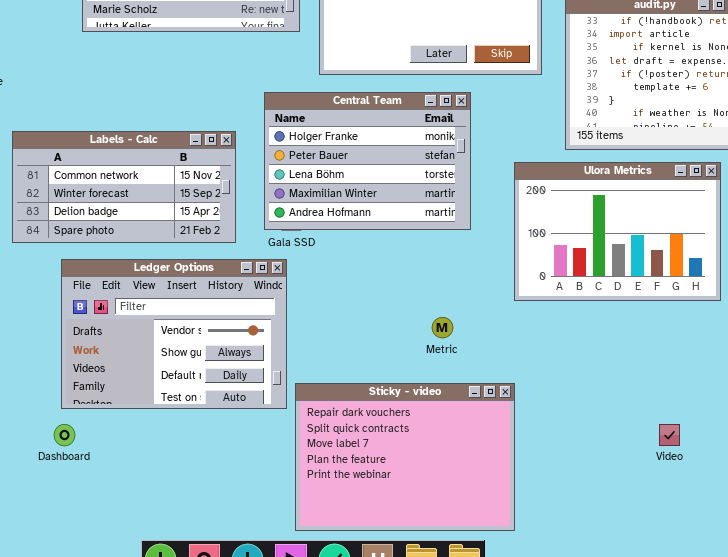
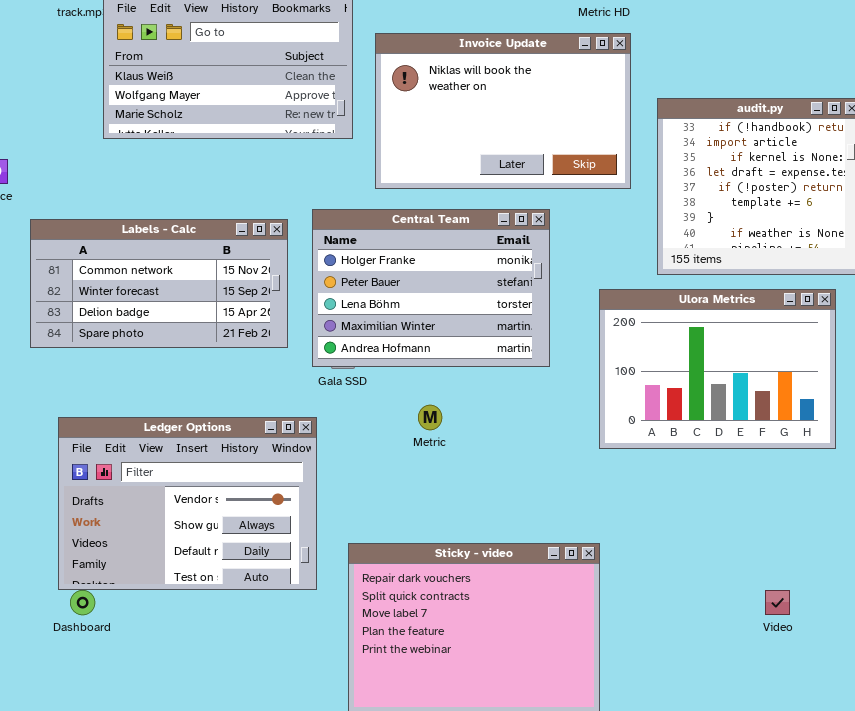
Labels - Calc: [12,131,236,243] -> [30,219,288,348], moved
Ledger Options: [61,259,287,409] -> [58,417,317,590], moved
Metric: [432,317,453,338] -> [418,405,442,430], moved

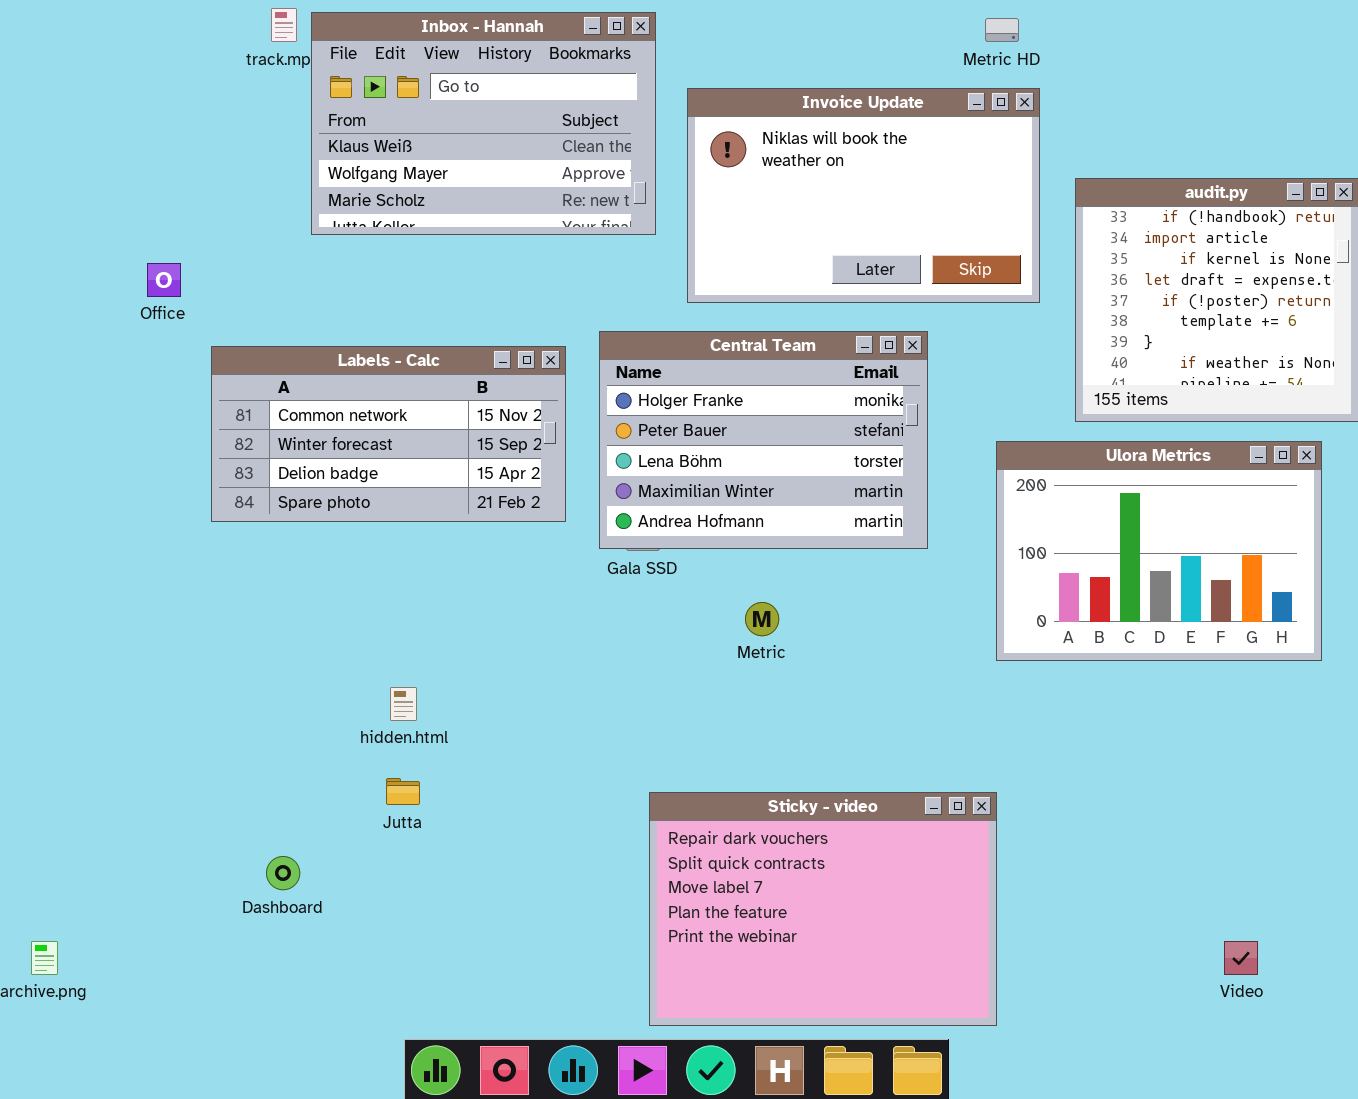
Ledger Options: [58,417,317,590] -> none, closed
Video: [765,590,790,615] -> [1224,941,1258,975], moved

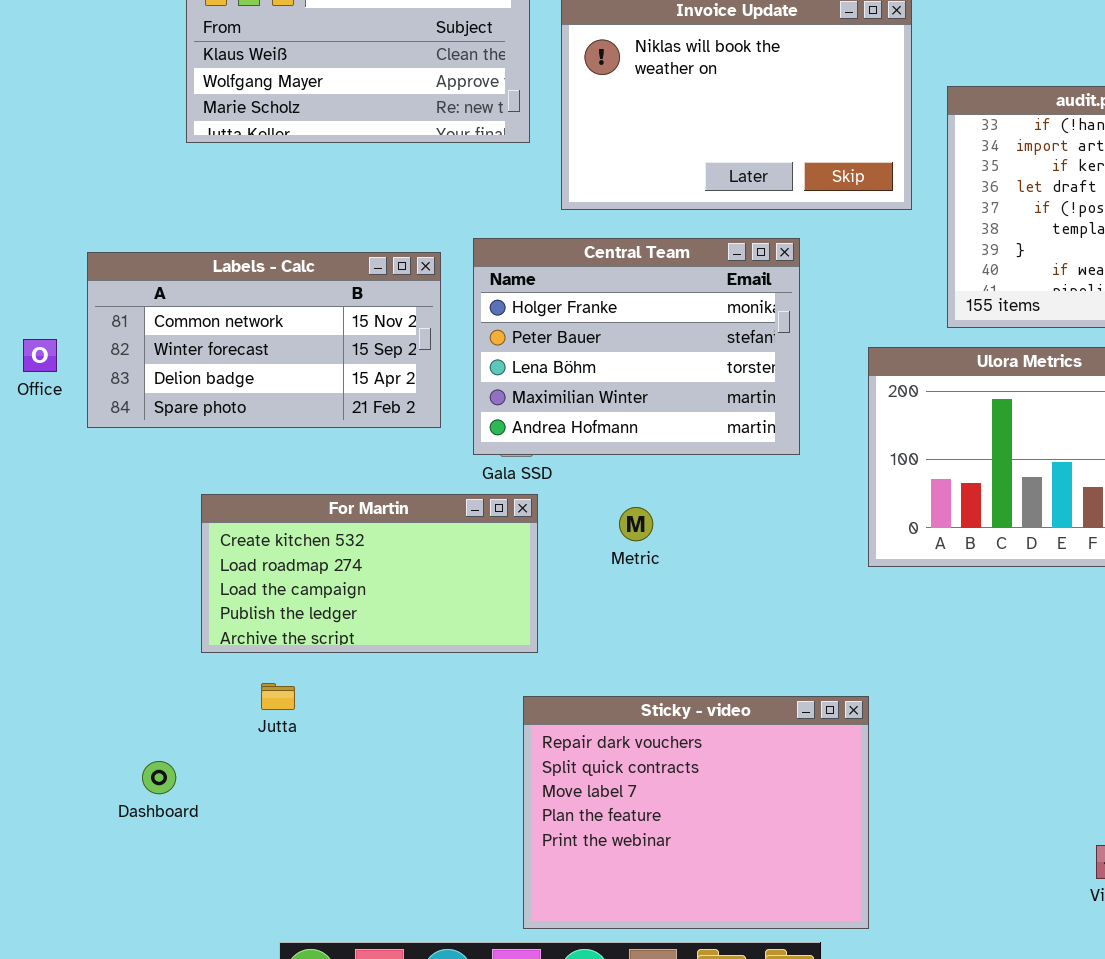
Office: [147,263,181,297] -> [23,339,57,372], moved
For Martin: none -> [201,494,538,653], opened

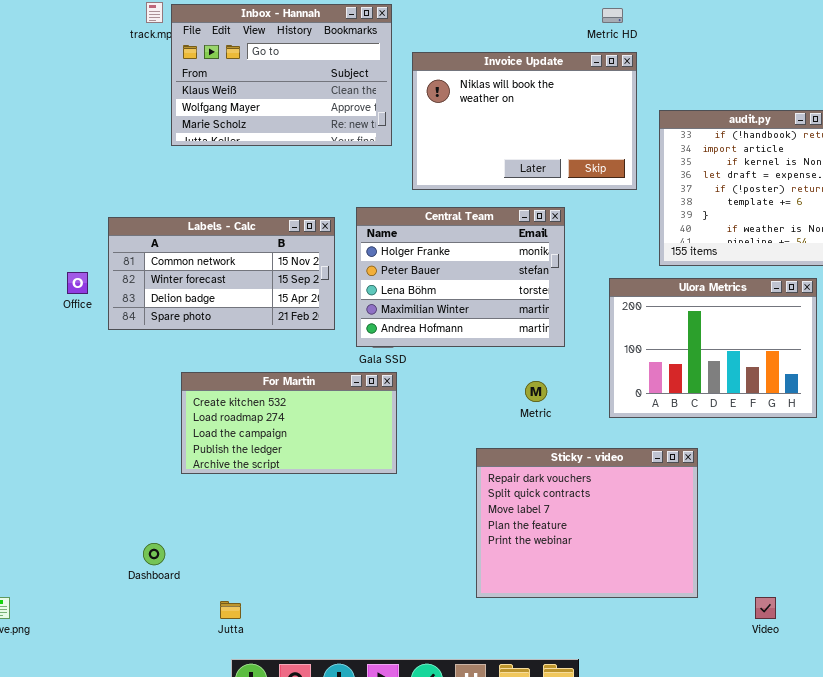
Metric: [619,507,653,541] -> [525,381,547,402], moved
Jutta: [261,683,295,710] -> [220,601,241,619], moved
Sticky - video: [523,696,869,929] -> [476,448,698,598], moved

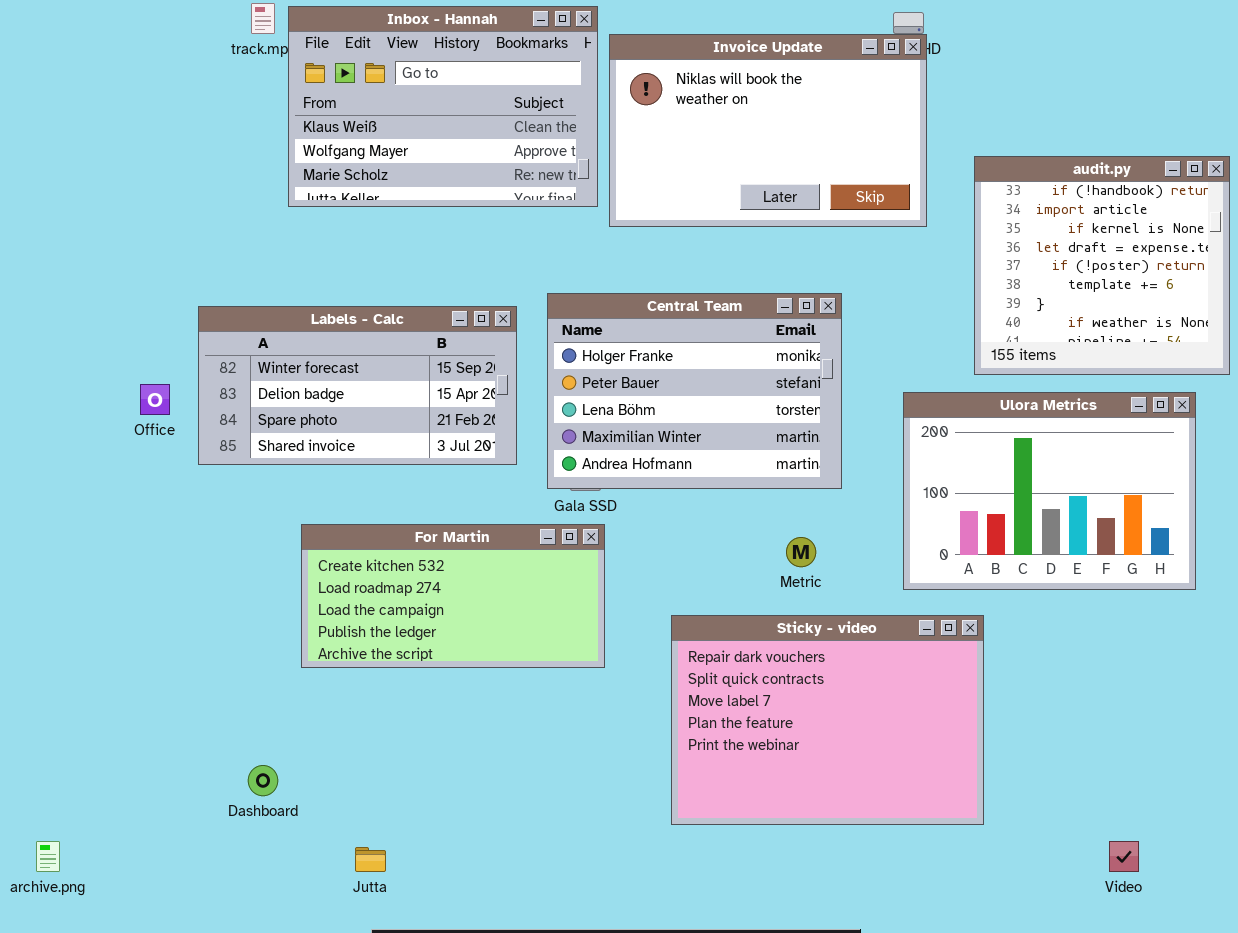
Invoice Update: [412,52,637,190] -> [609,34,927,227], moved
Labels - Calc: [108,217,335,330] -> [198,306,517,465], scrolled down 1 row
Sticky - video: [476,448,698,598] -> [671,615,984,825], moved

